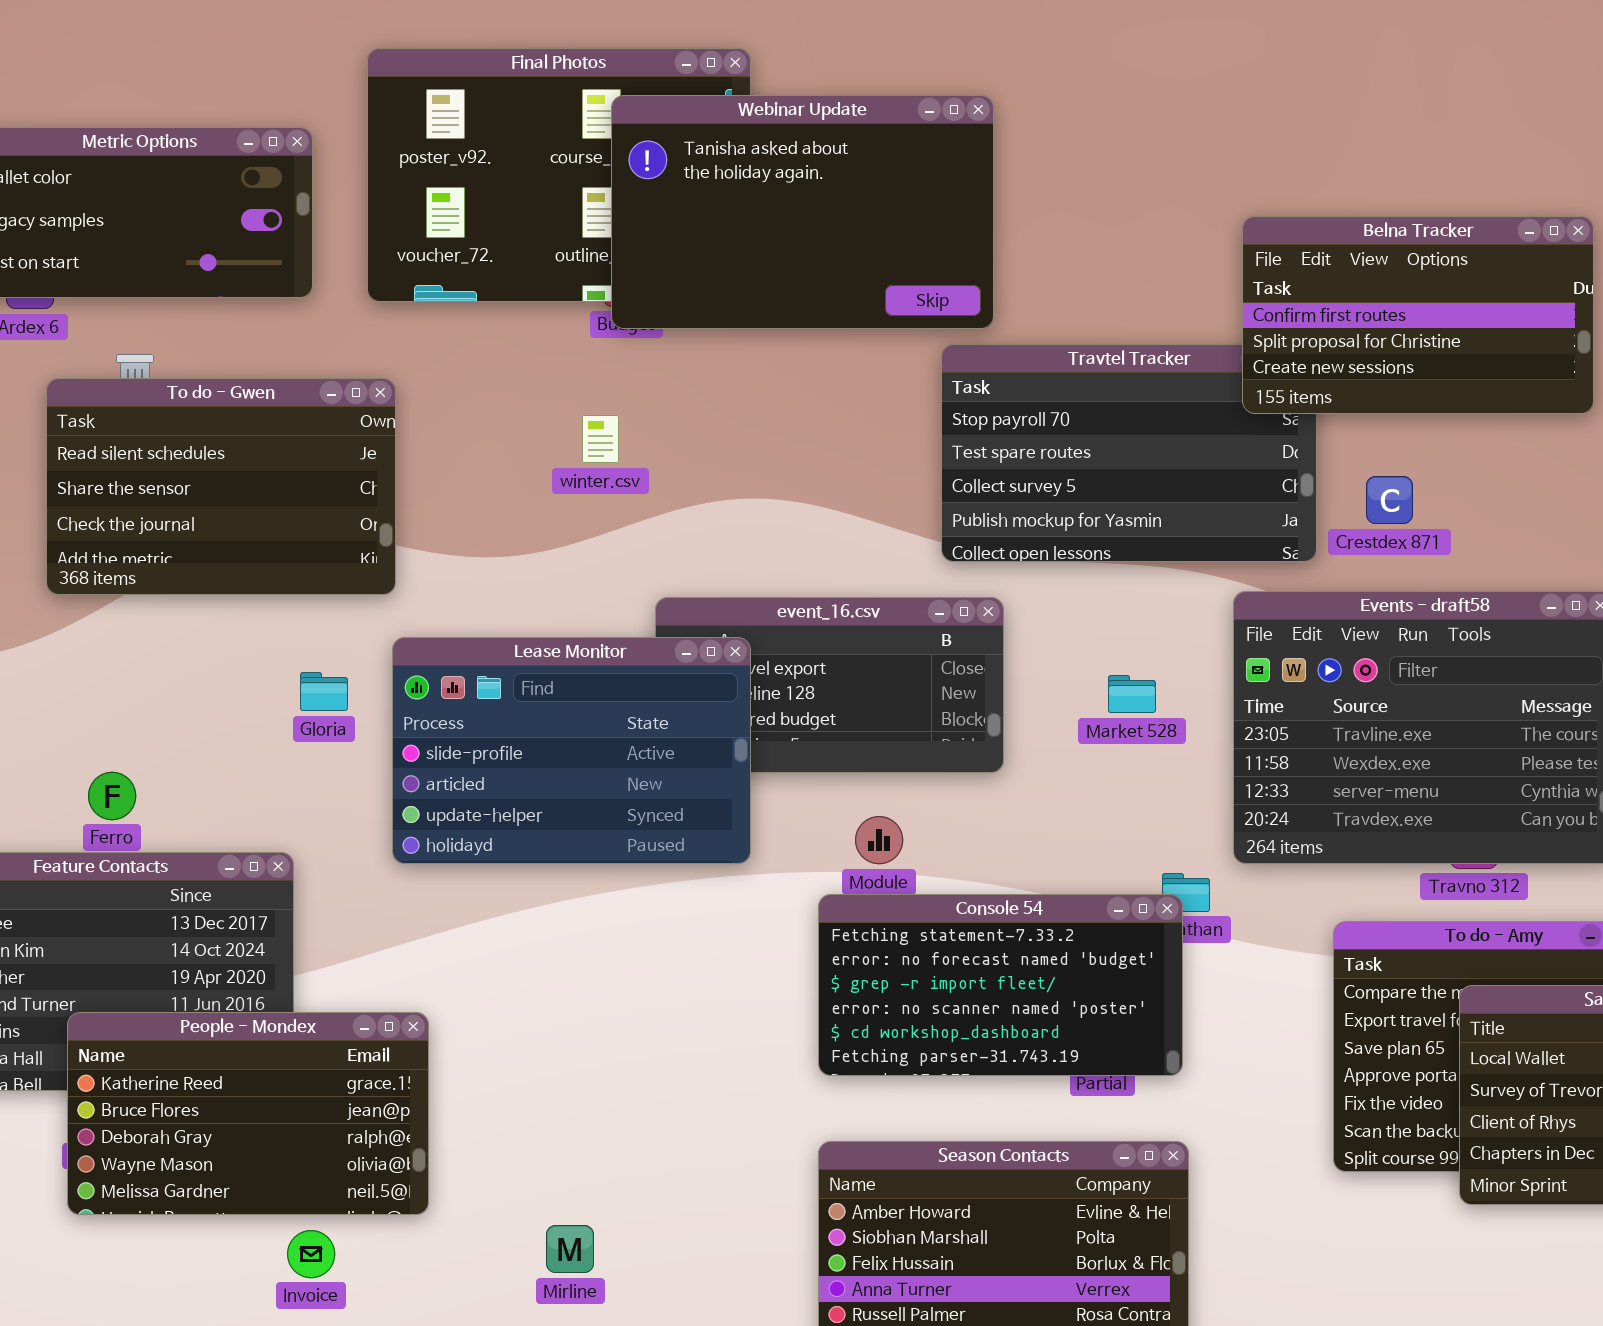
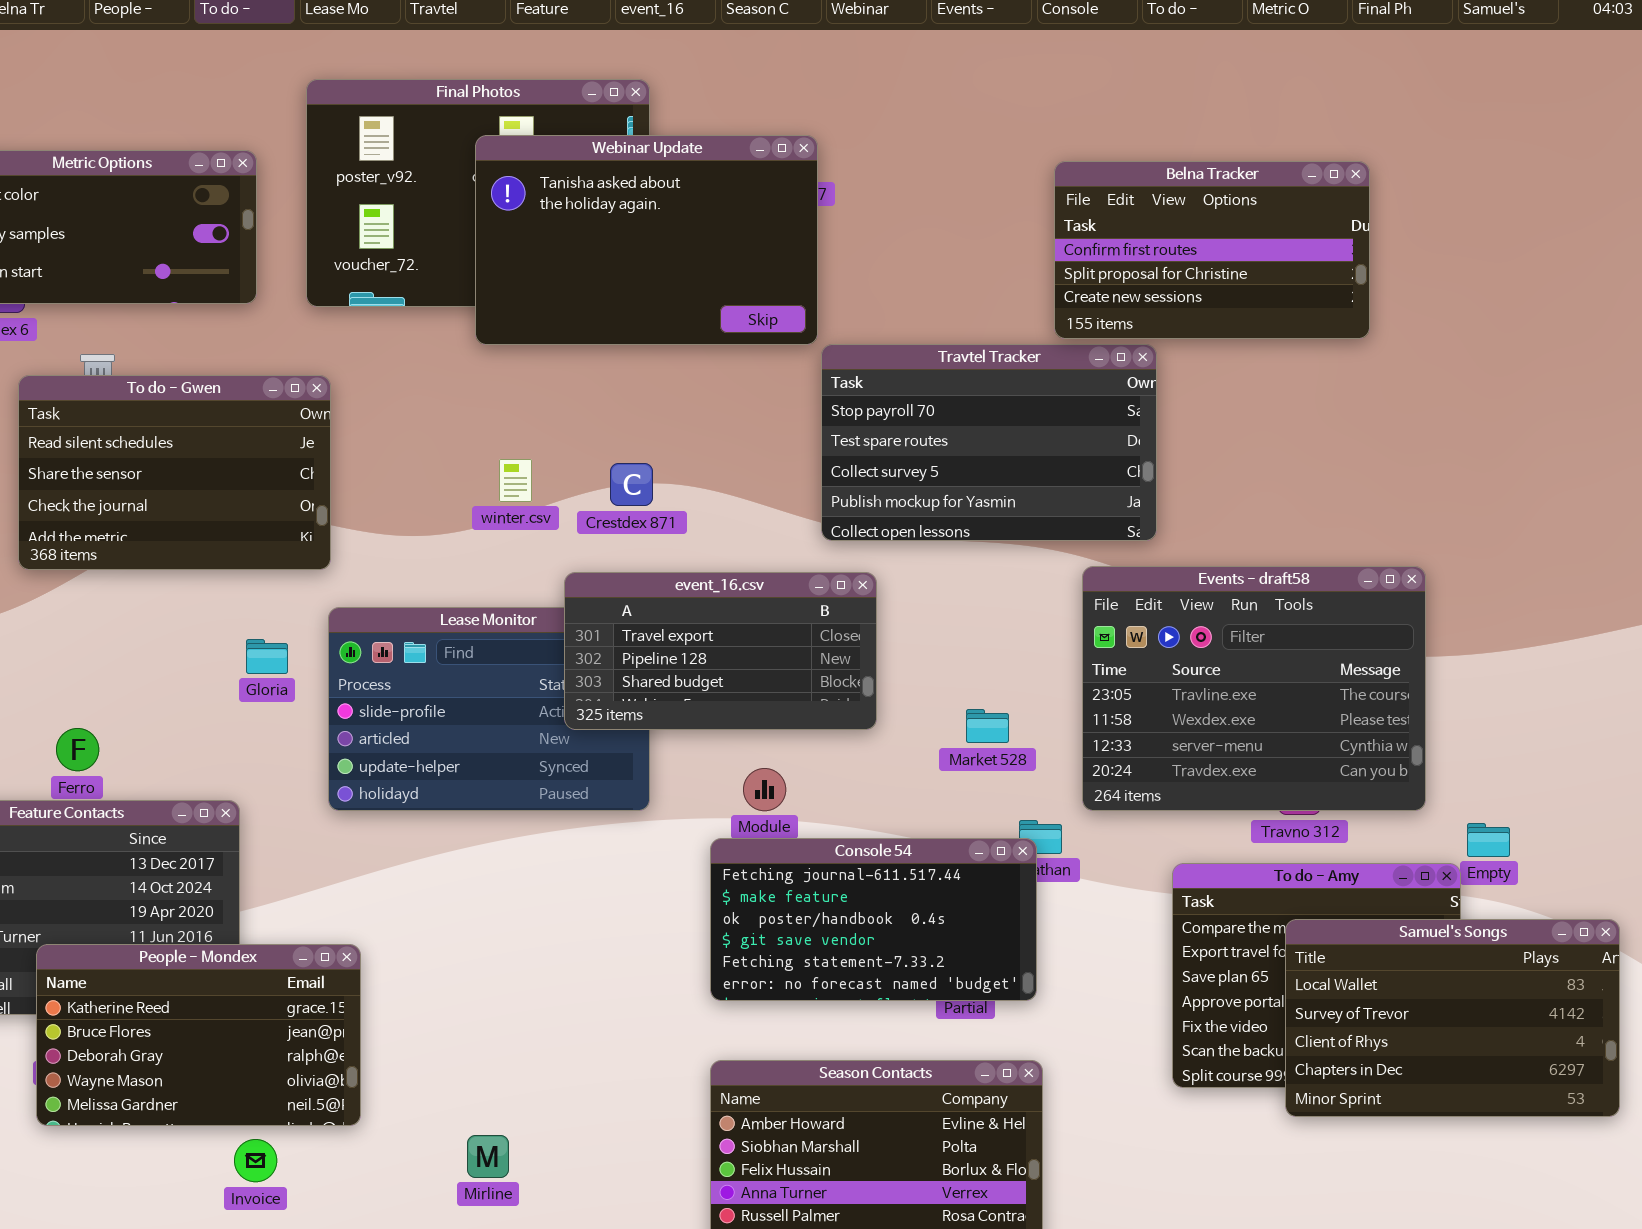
Webinar Update: [611,95,994,329] -> [475,135,818,345], moved
Belna Tracker: [1242,216,1594,414] -> [1054,161,1370,339], moved
winter.csv: [582,415,619,463] -> [499,459,532,502], moved
Crestdex 871: [1366,476,1413,524] -> [610,463,653,506], moved
event_16.csv: [655,597,1004,773] -> [564,572,877,730], raised
Market 528: [1108,675,1156,713] -> [966,709,1009,743], moved
Console 54: [818,894,1183,1076] -> [710,838,1037,1001], scrolled up 4 rows

